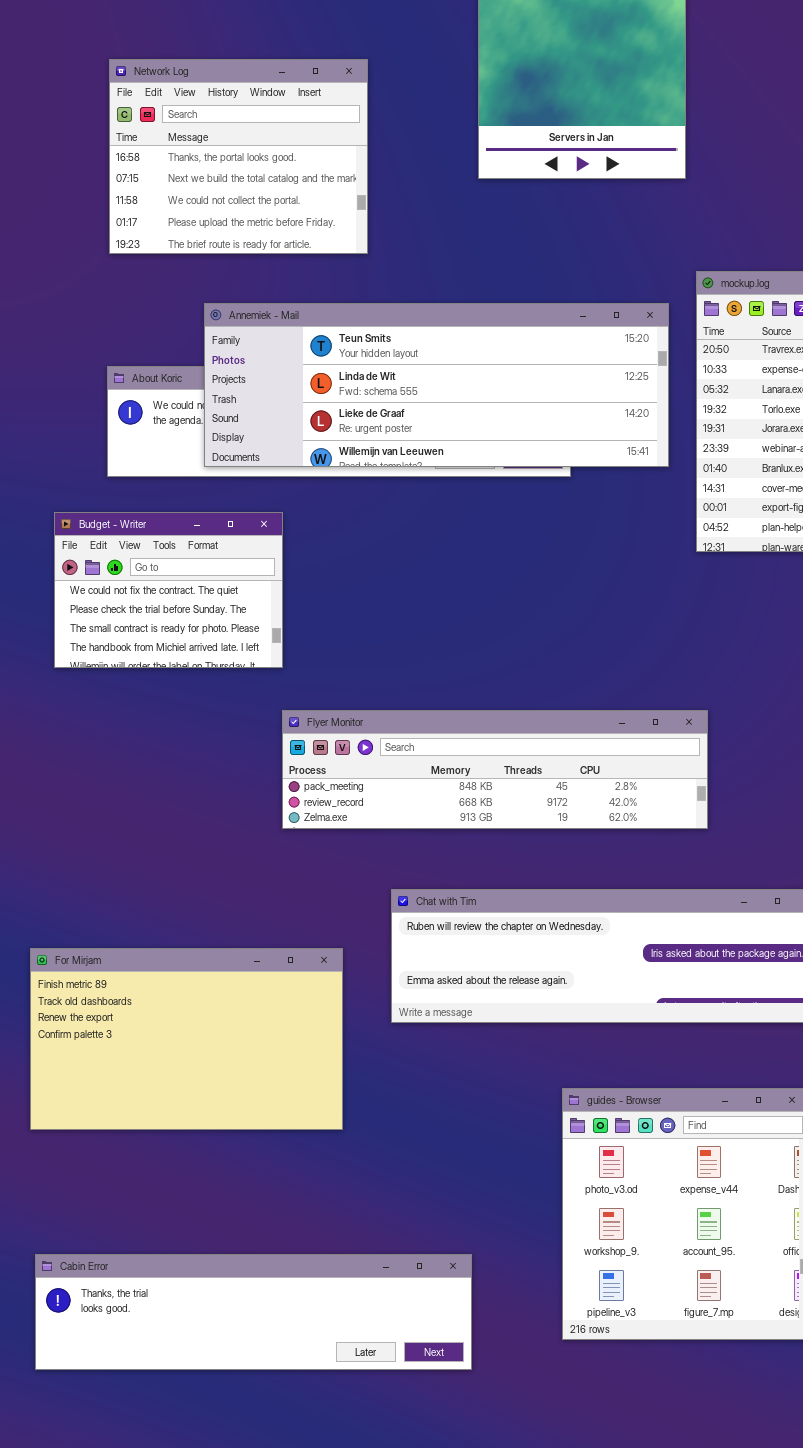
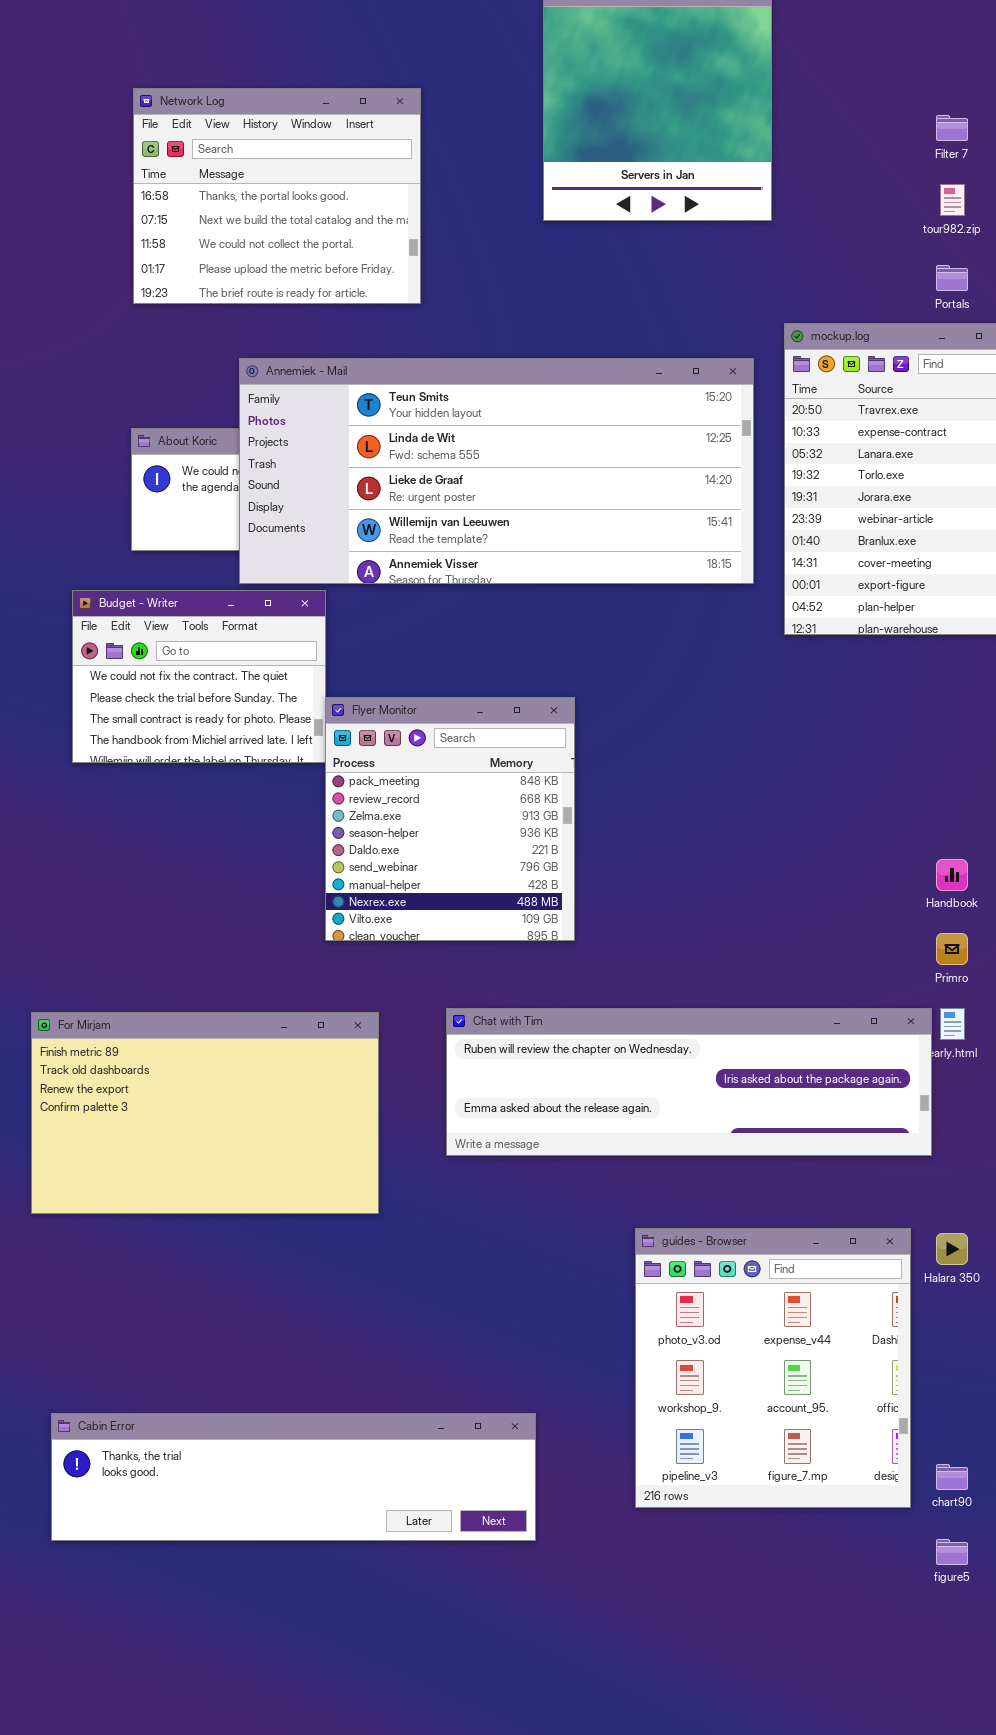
Annemiek - Mail: [204,303,669,467] -> [239,358,754,584], resized
Flyer Monitor: [282,710,708,829] -> [325,697,575,941], resized
For Mirjam: [30,948,343,1130] -> [31,1012,379,1214], moved

